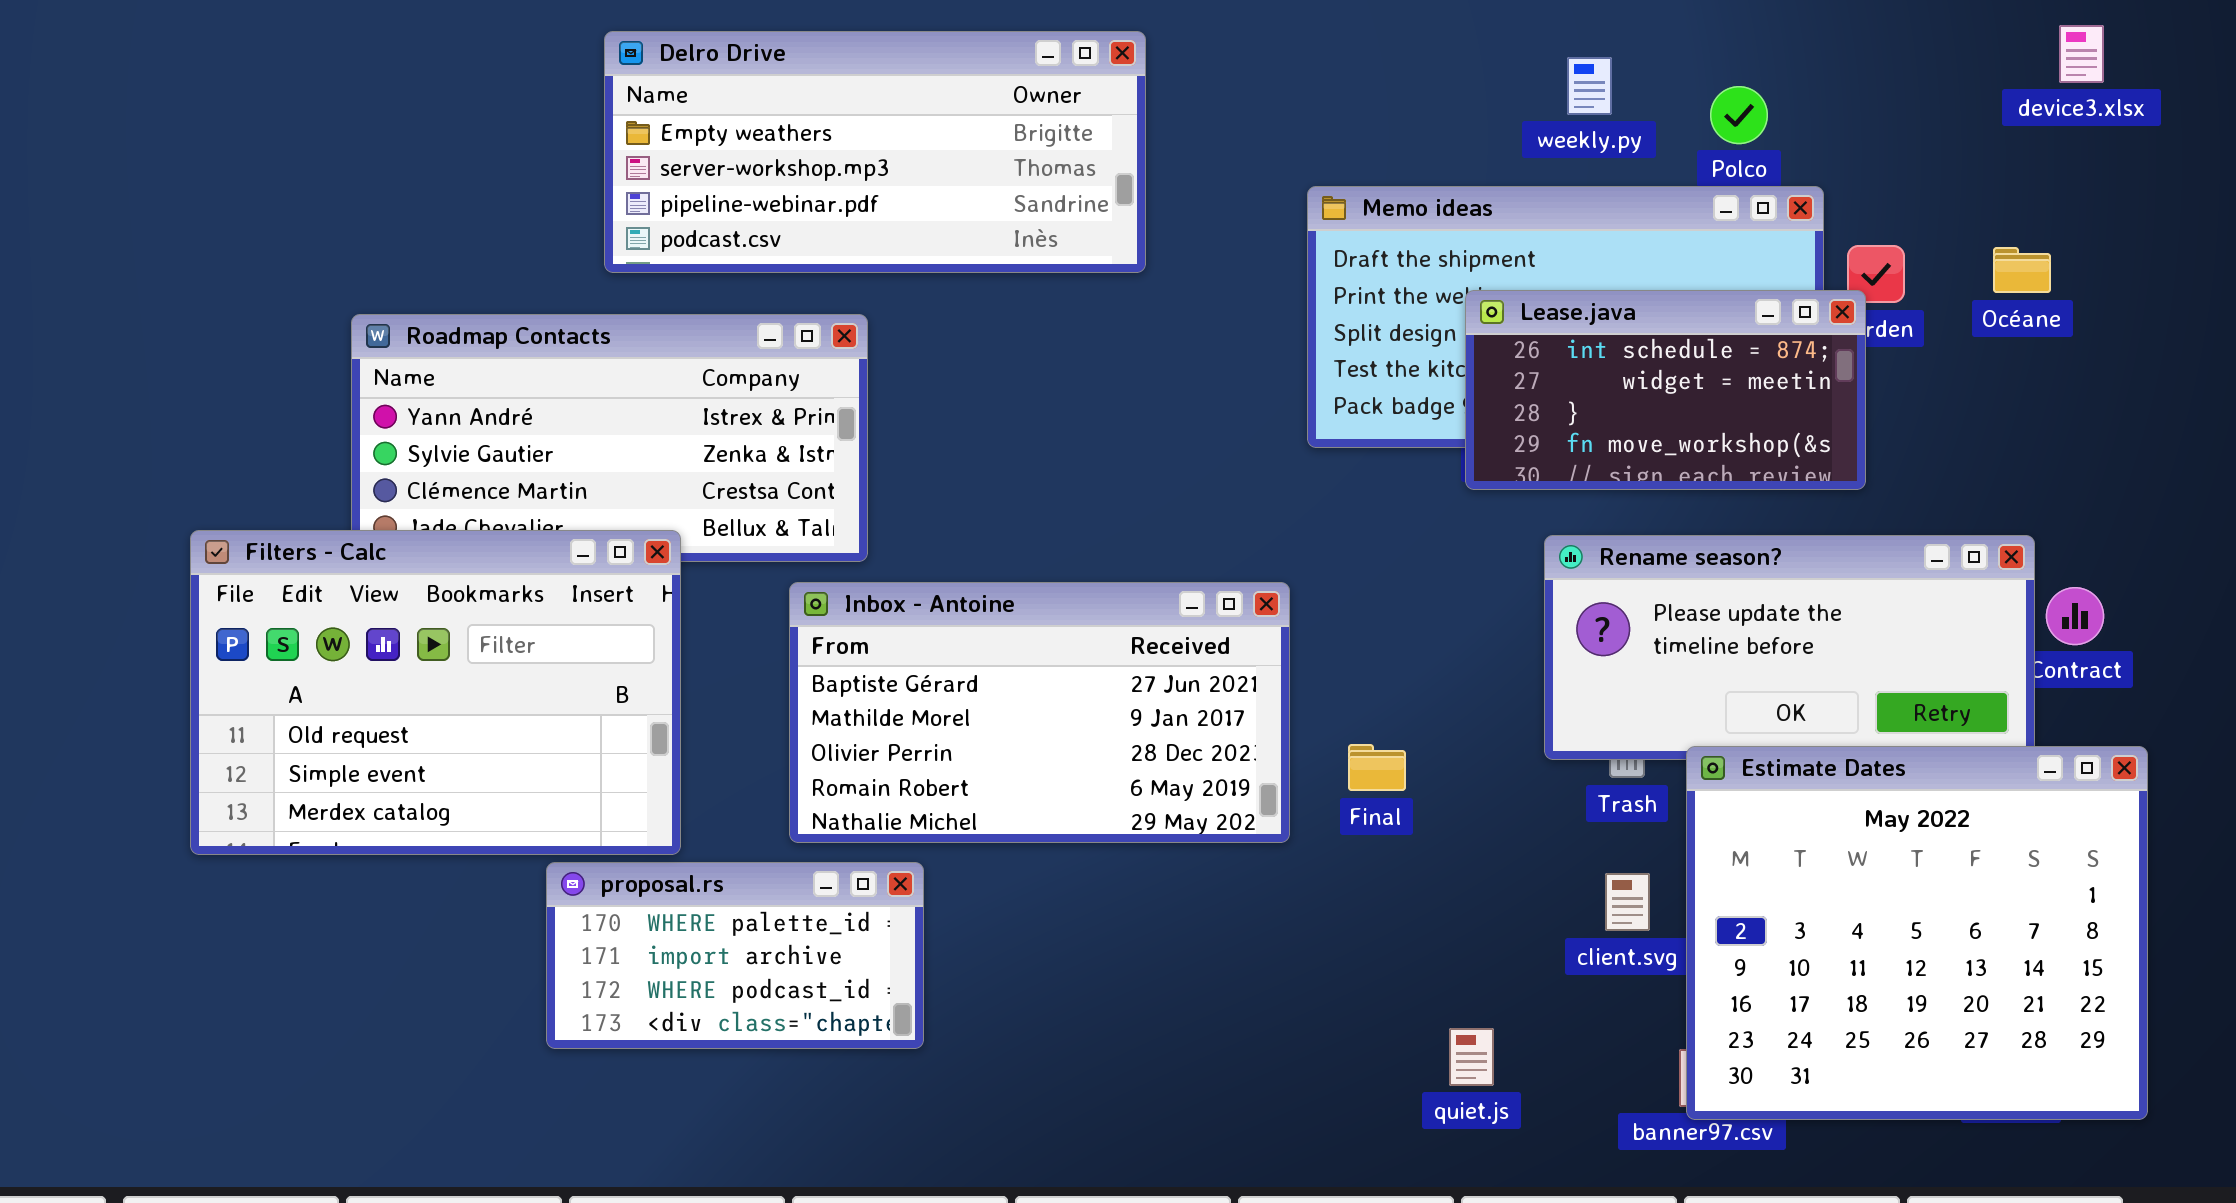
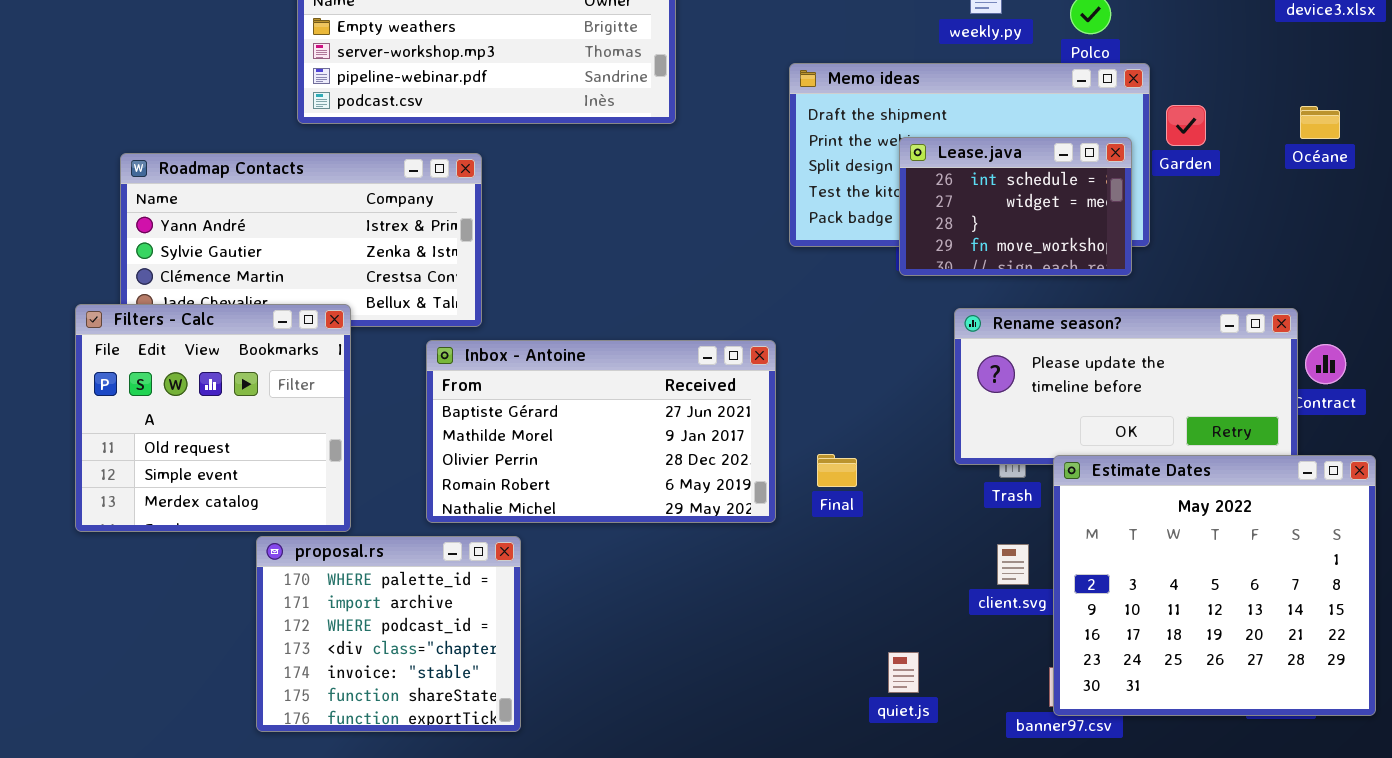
Océane: [1993,247,2051,293] -> [1300,106,1340,139], moved
Lease.java: [1465,290,1866,490] -> [899,137,1132,276], resized
Filters - Calc: [190,530,681,855] -> [75,304,351,532], resized
proposal.rs: [546,862,924,1049] -> [256,536,521,732], resized

